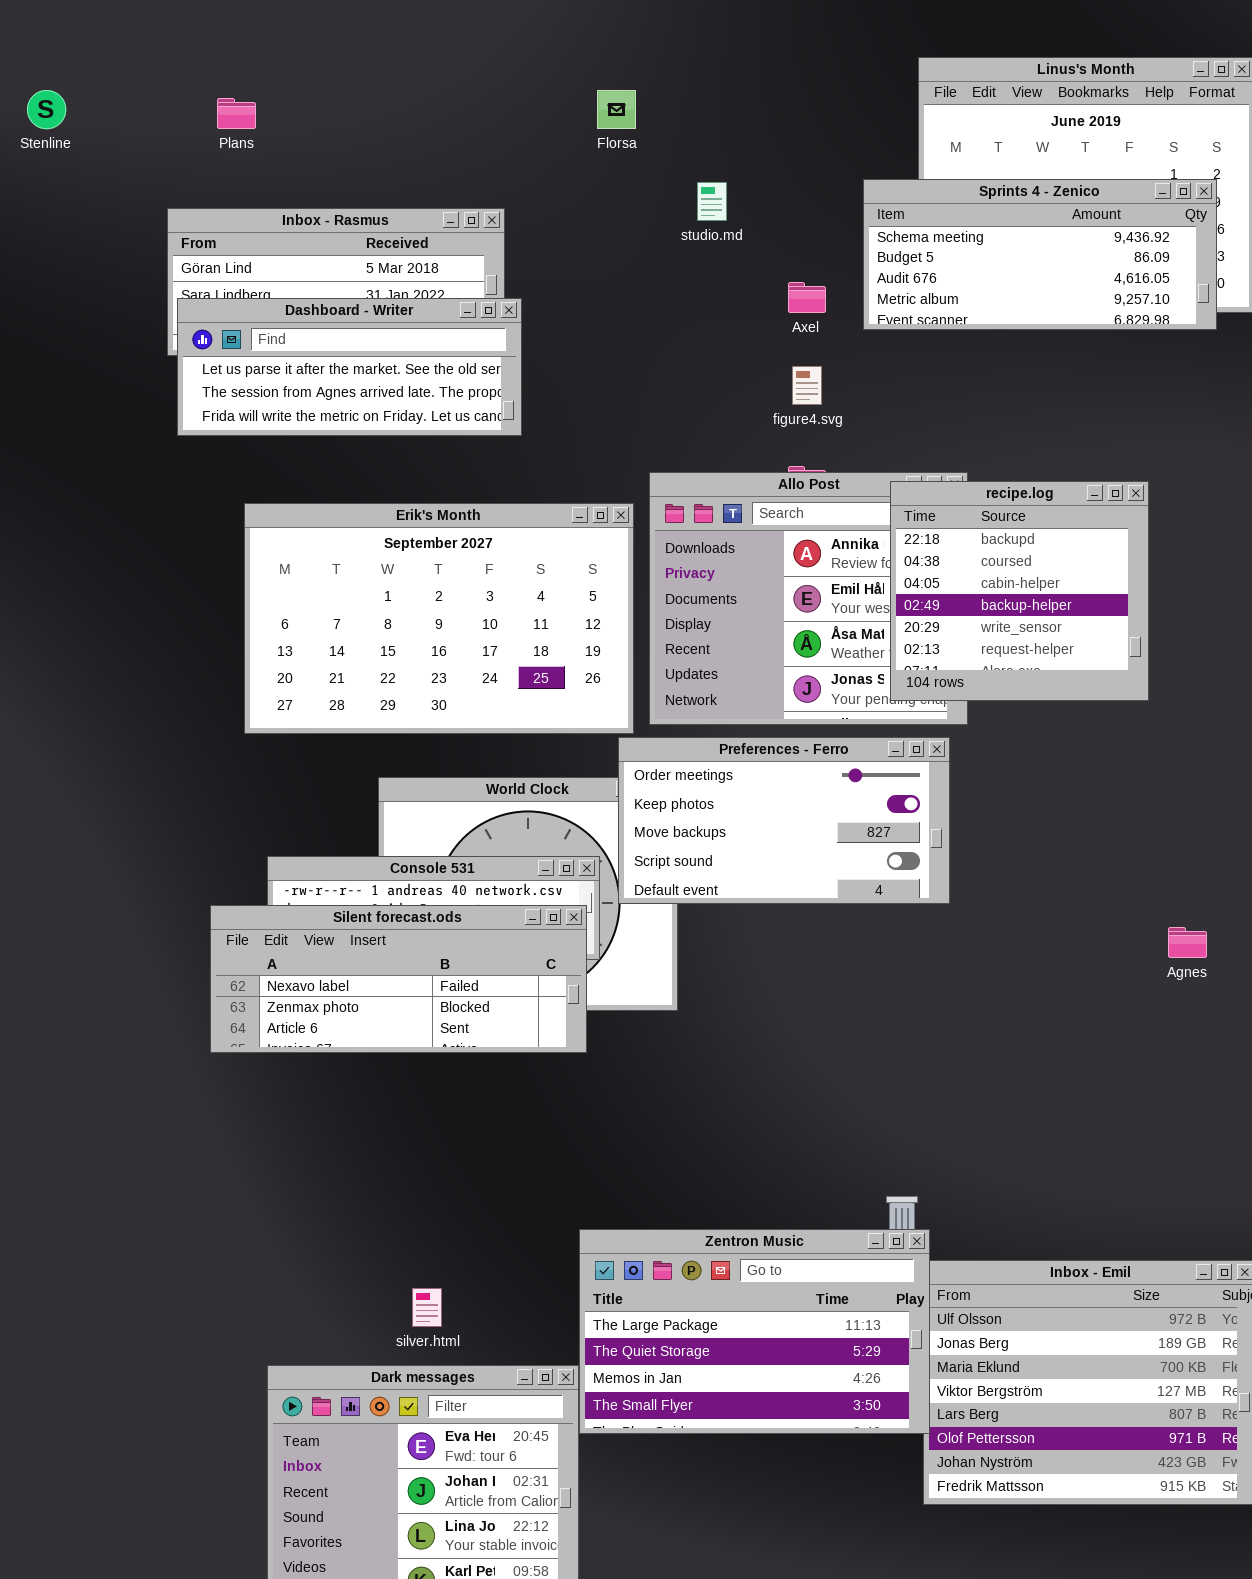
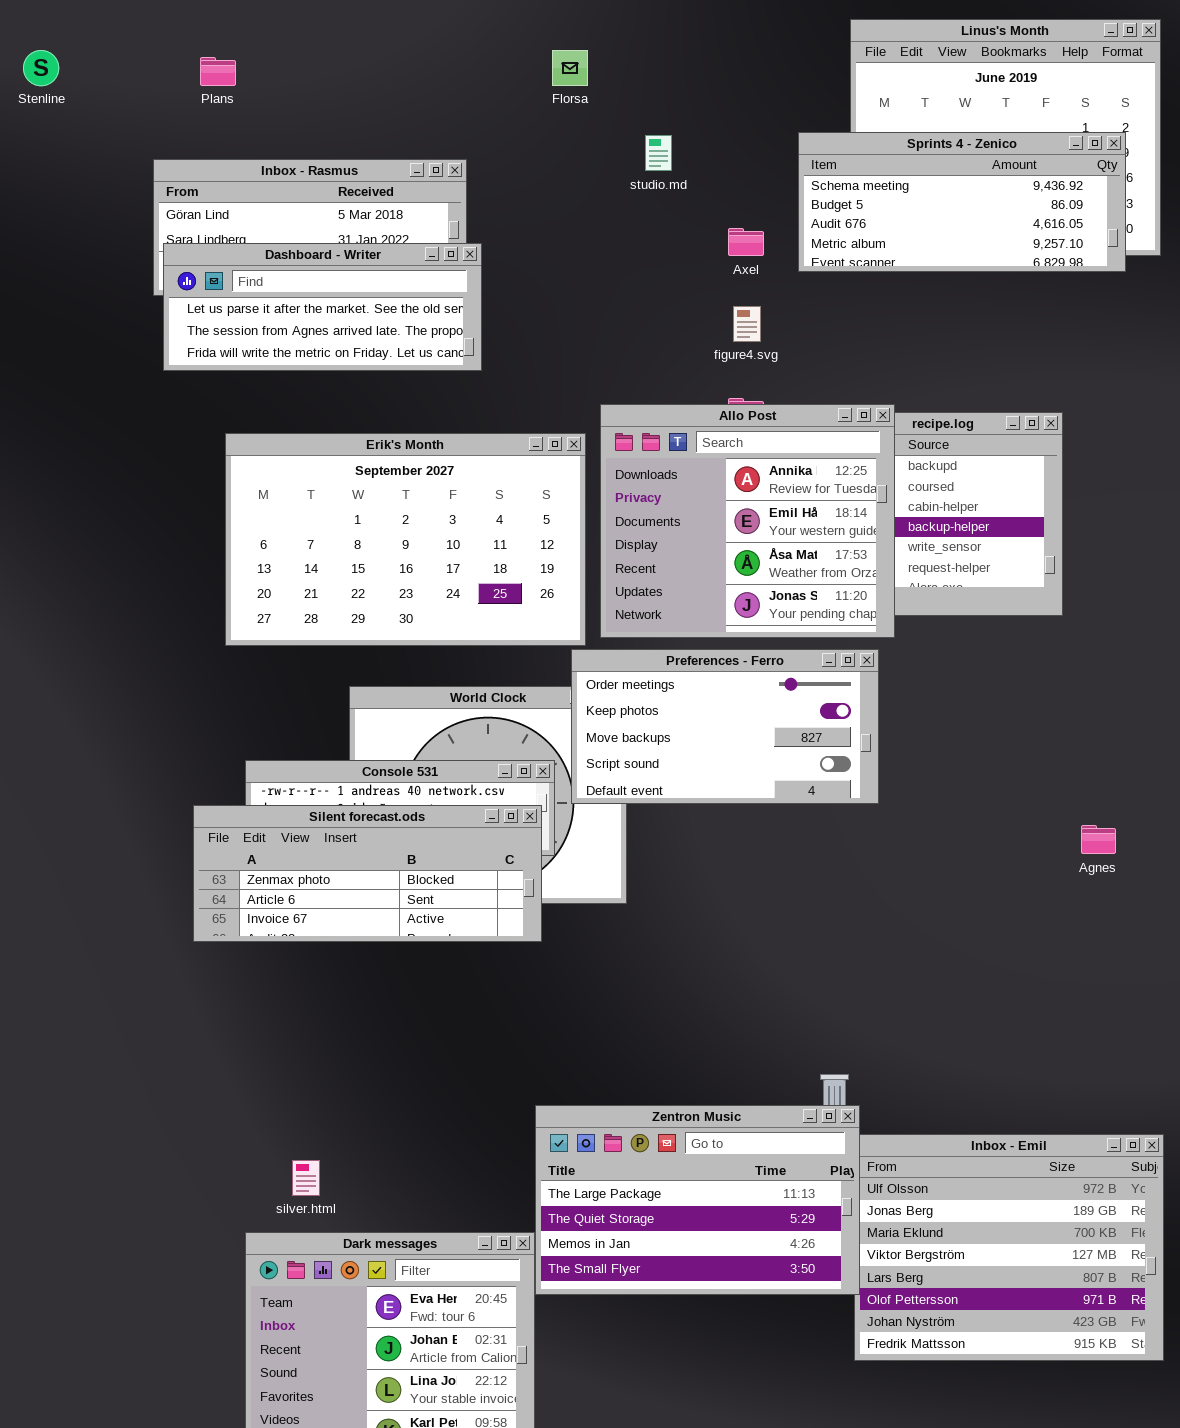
Allo Post: [649,472,968,725] -> [600,404,895,638], raised
Silent forecast.ods: [210,905,587,1053] -> [193,805,542,942], scrolled down 1 row
silver.html: [412,1288,442,1327] -> [292,1160,320,1196], moved

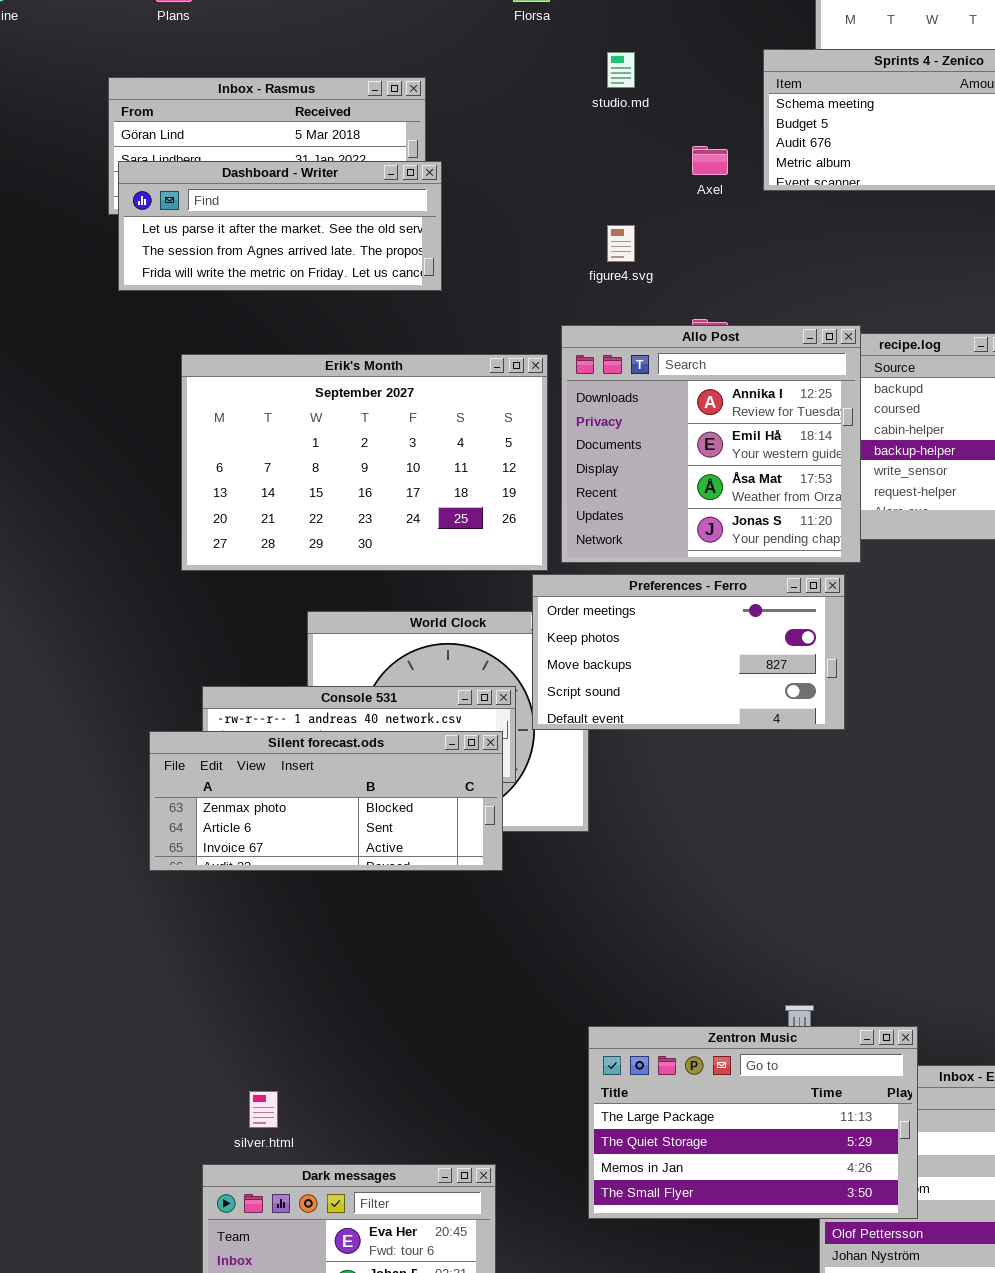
figure4.svg: [733,306,761,342] -> [607,225,635,262], moved
Zentron Music: [535,1105,860,1295] -> [588,1026,918,1219], moved

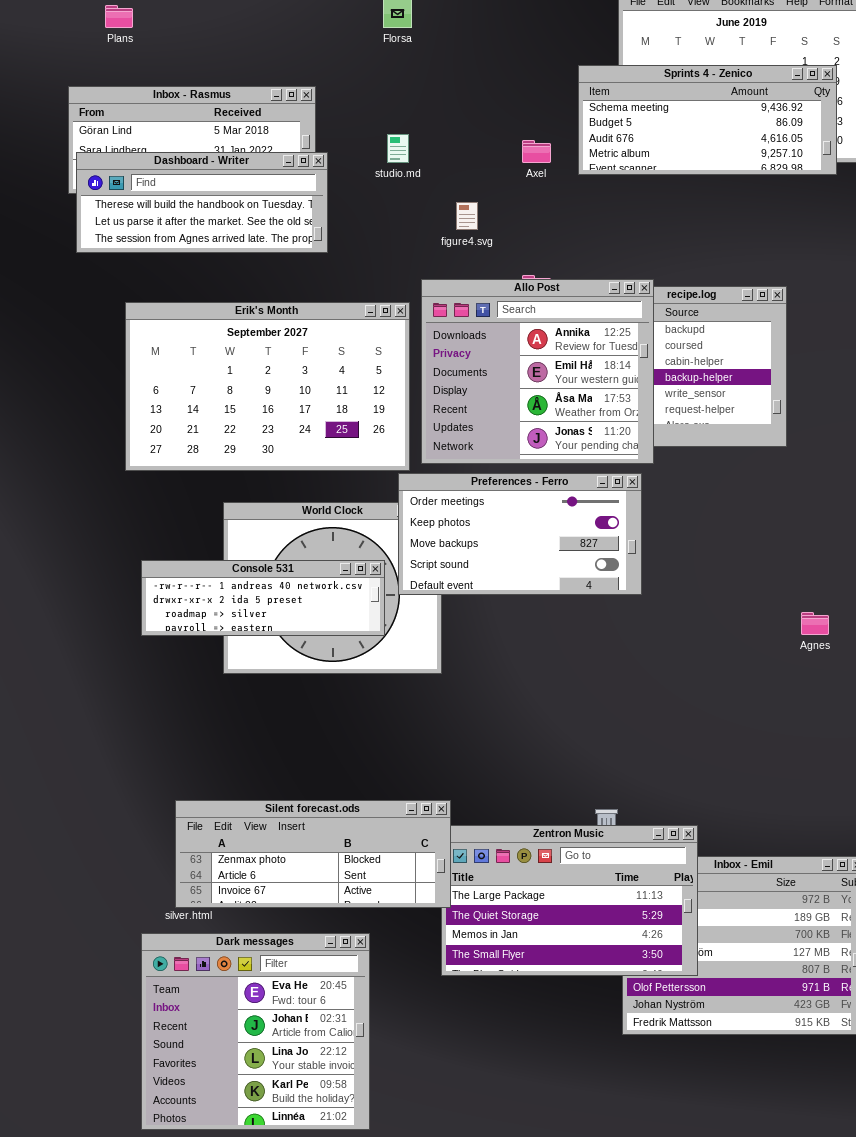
studio.md: [607,52,635,88] -> [387,134,409,163], moved
Dashboard - Writer: [118,161,442,291] -> [76,152,328,253], scrolled up 1 row
Silent forecast.ods: [149,731,503,871] -> [175,800,451,908], moved

